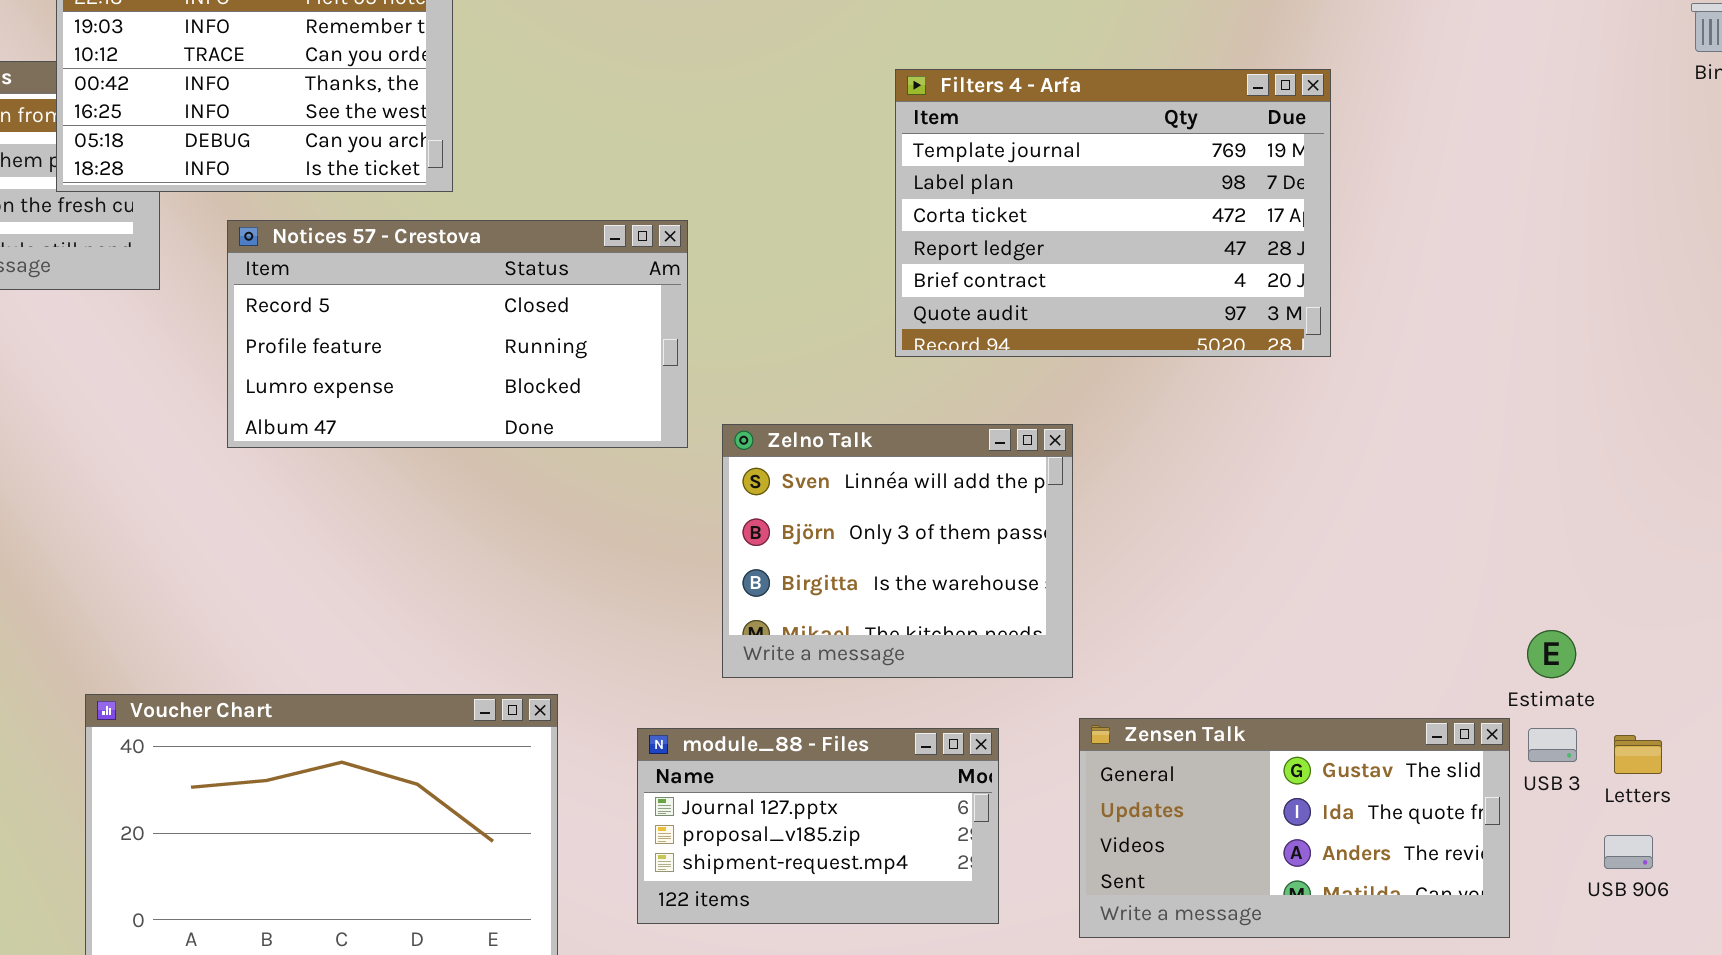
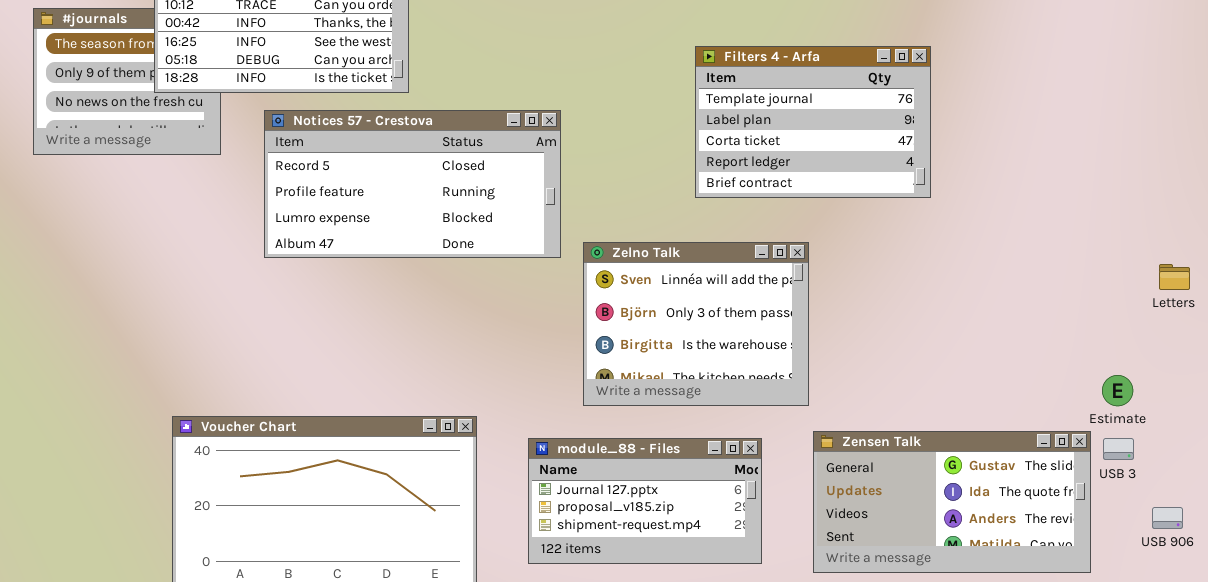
Filters 4 - Arfa: [895,69,1331,357] -> [695,46,931,198], resized
Letters: [1614,735,1662,774] -> [1159,264,1190,290], moved

